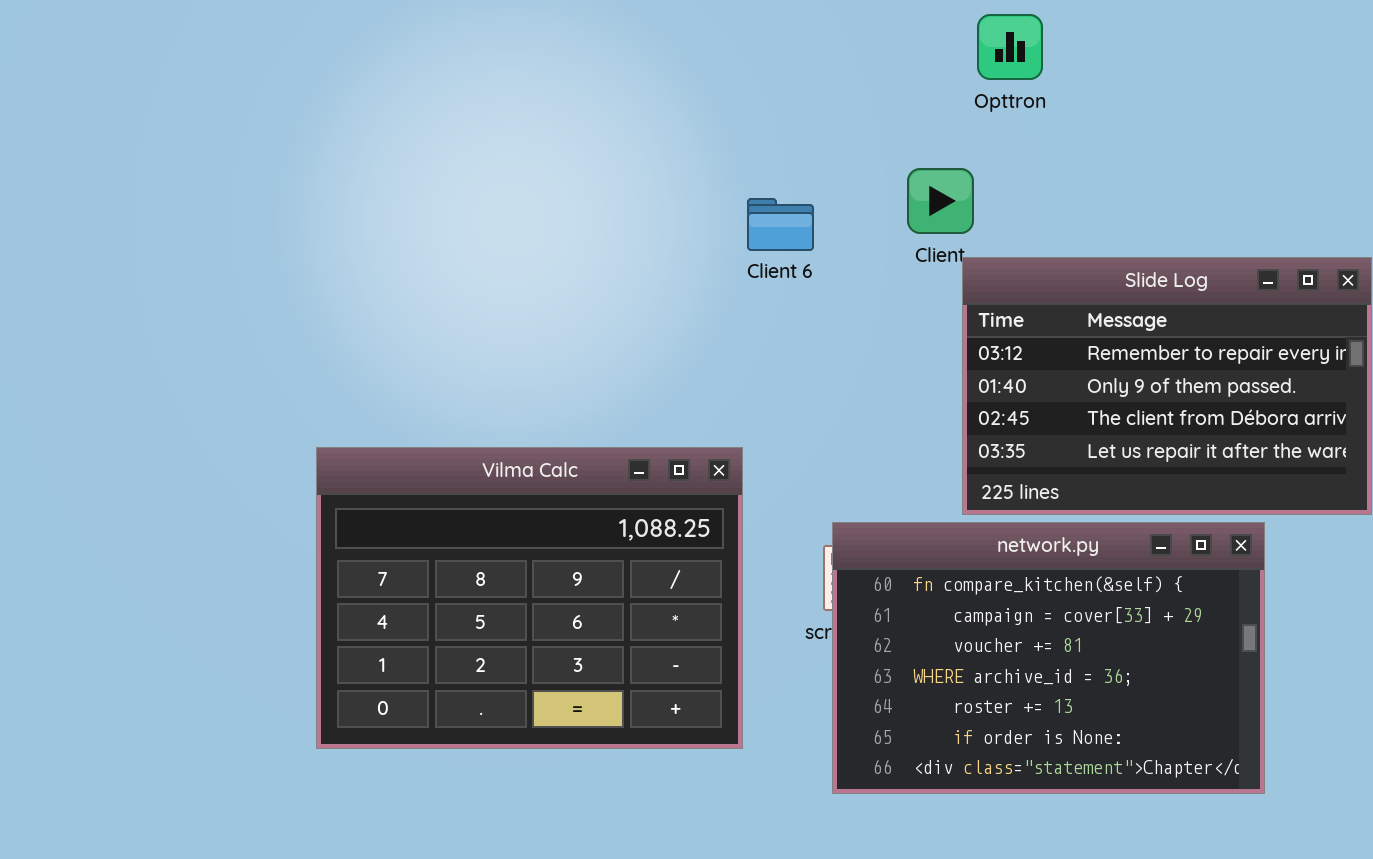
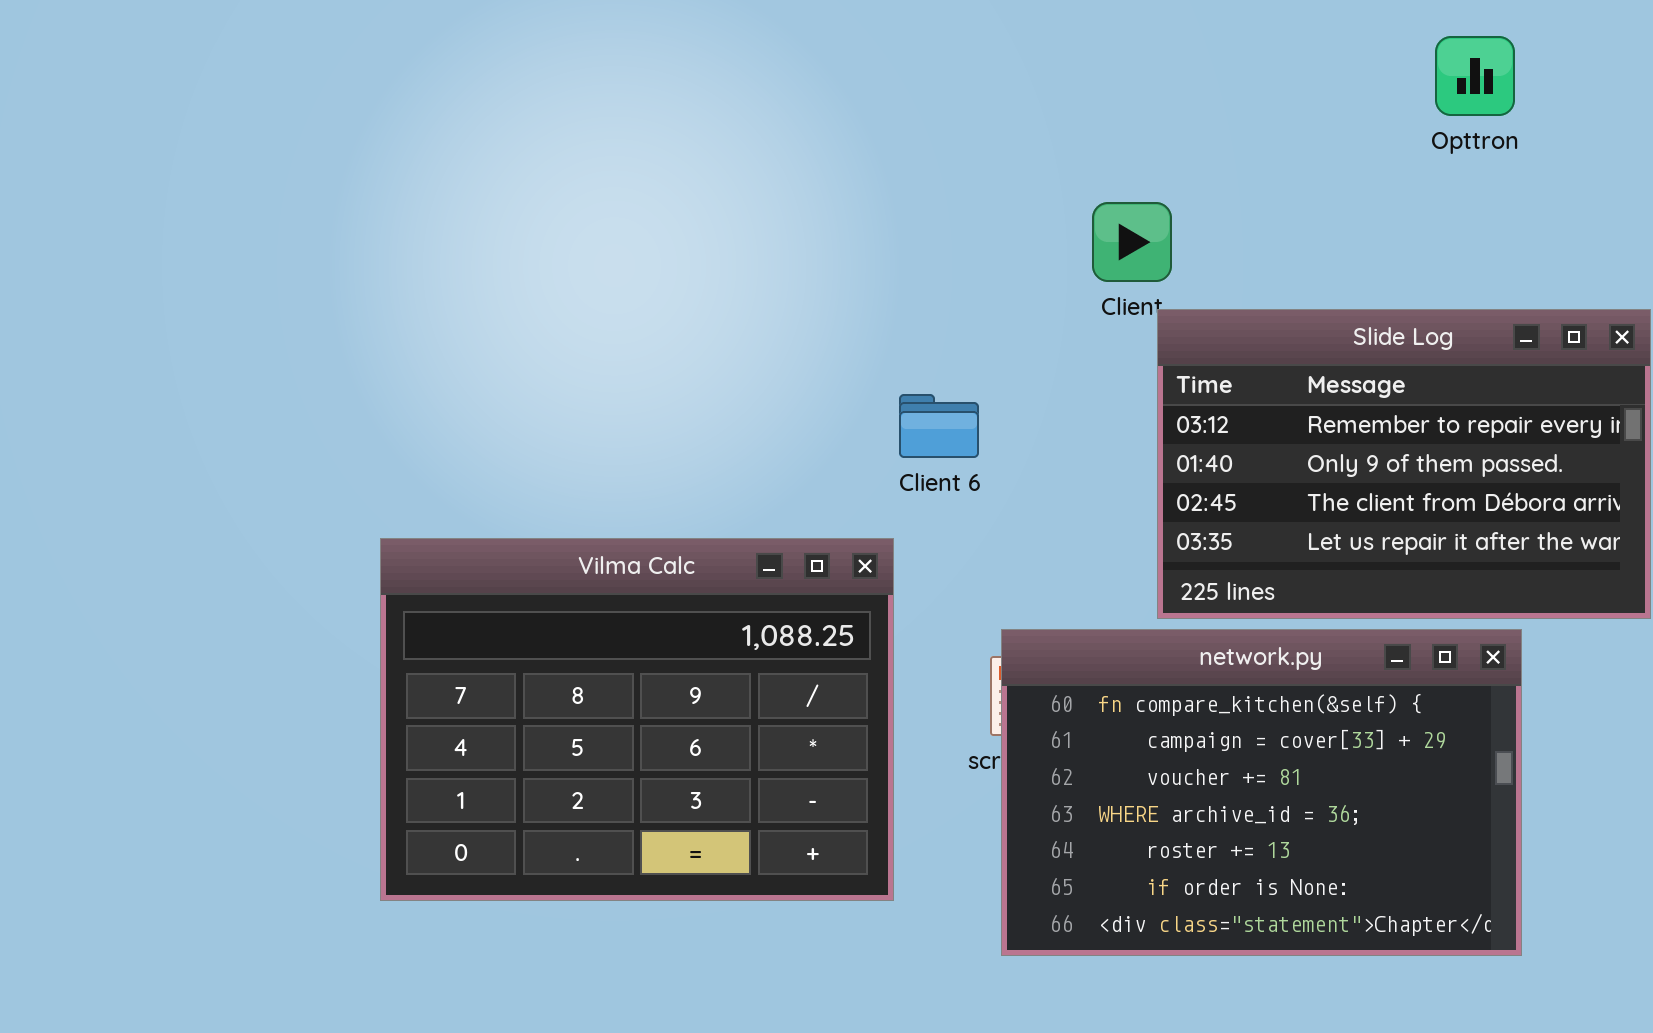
Opttron: [977,14,1043,80] -> [1435,36,1515,116], moved
Client 6: [747,198,814,251] -> [899,394,979,458], moved

